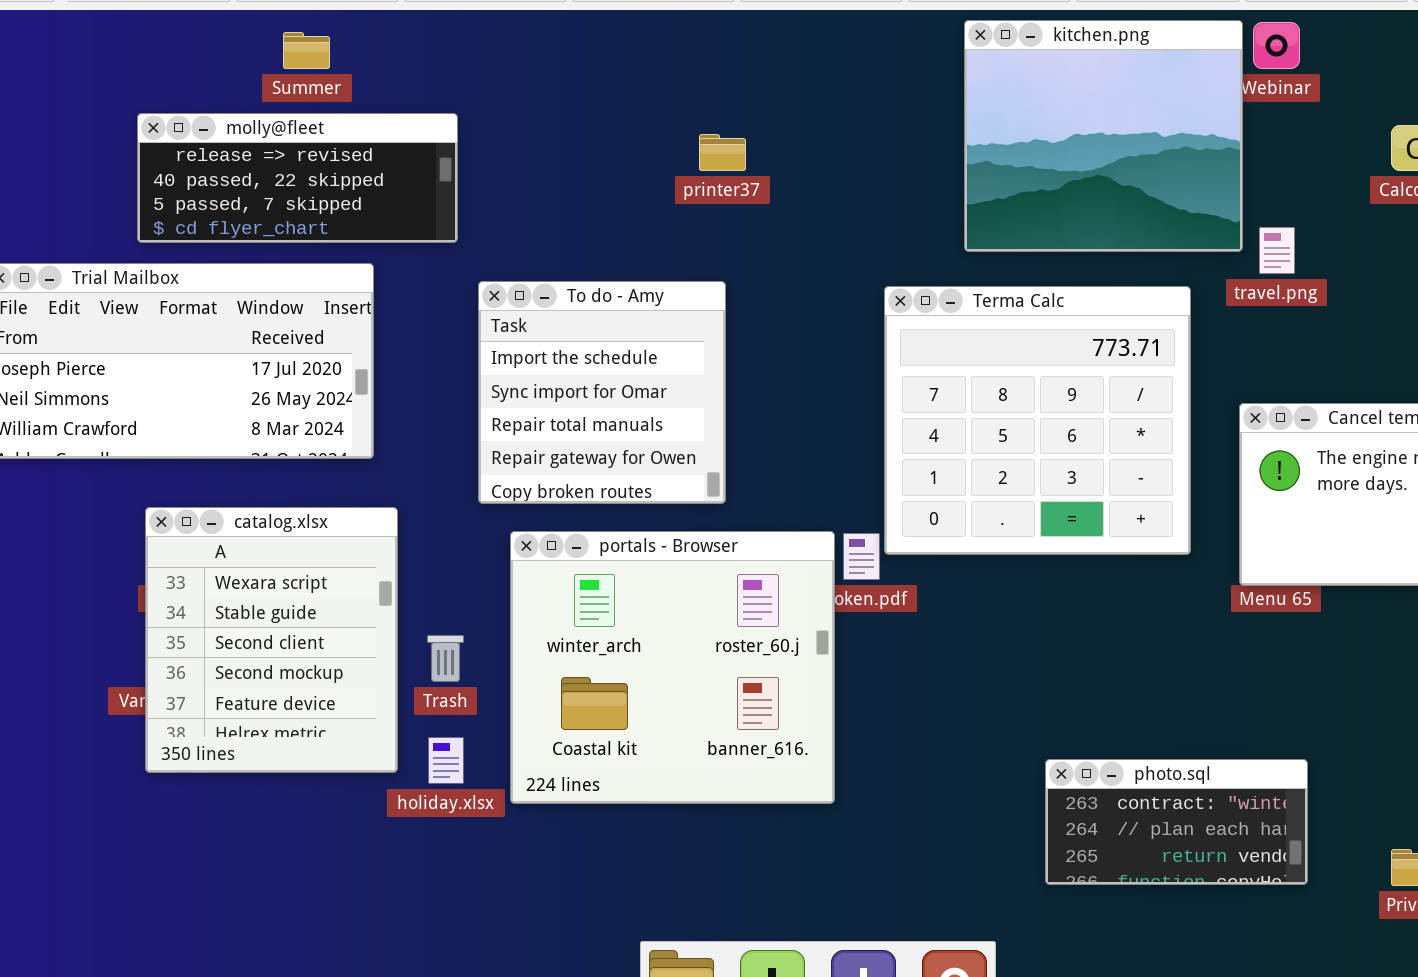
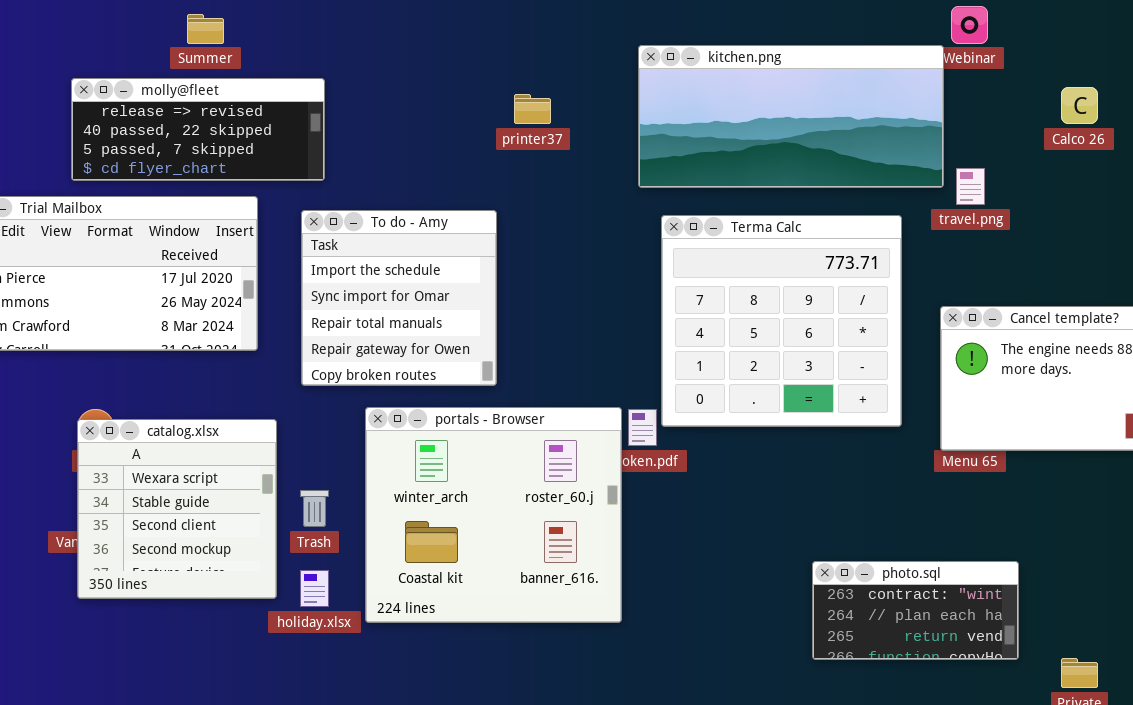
kitchen.png: [964,20,1243,252] -> [638,45,944,188], resized
To do - Amy: [478,281,726,504] -> [301,210,497,386], moved
catalog.xlsx: [145,507,398,773] -> [77,419,277,599], resized
photo.sql: [1045,759,1308,885] -> [812,561,1019,660], moved

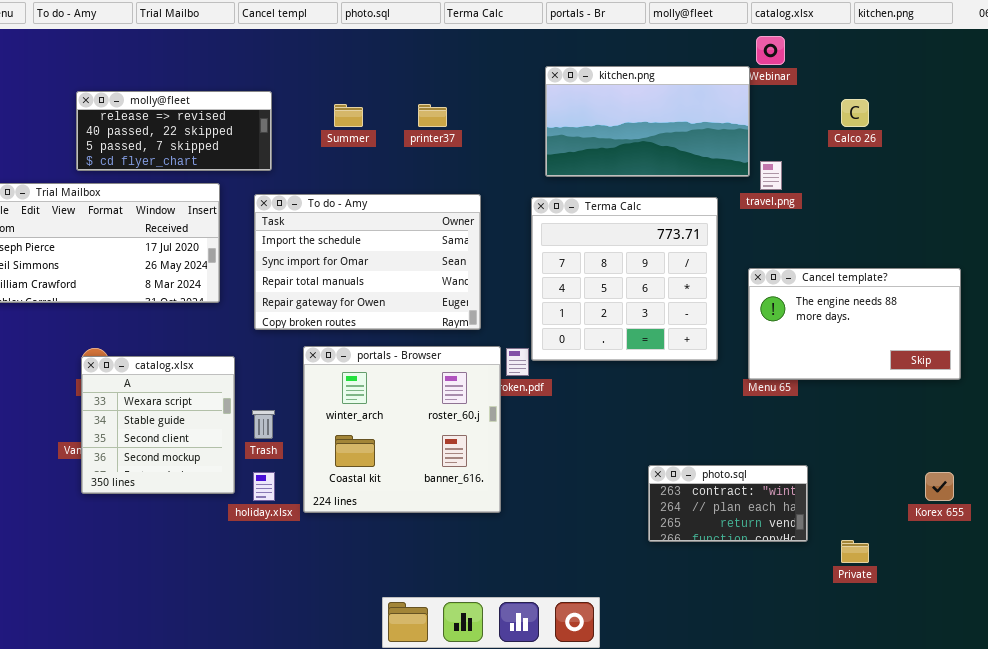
Summer: [187,14,224,44] -> [334,104,363,127], moved
kitchen.png: [638,45,944,188] -> [545,66,750,177], resized
To do - Amy: [301,210,497,386] -> [254,194,481,330], resized

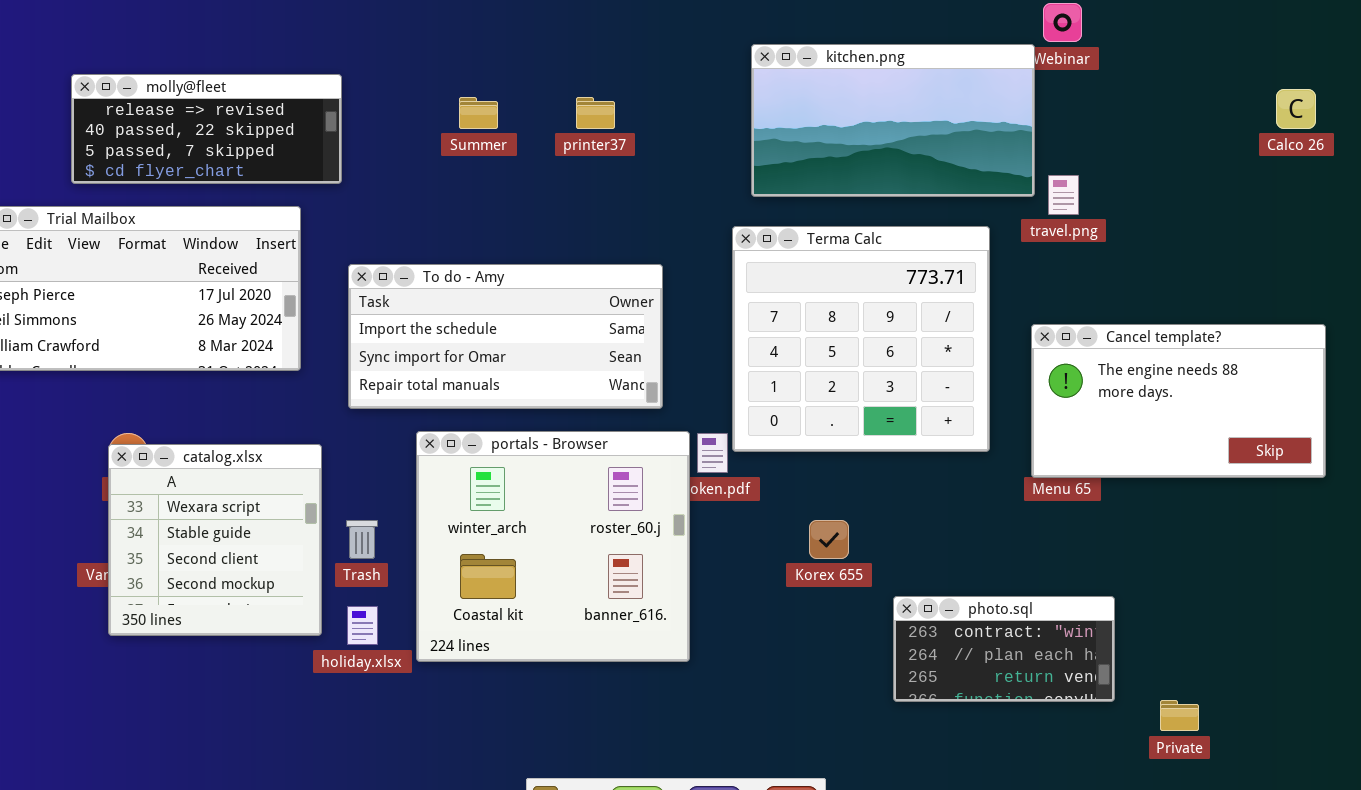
molly@fleet: [76,91,272,171] -> [71,74,342,184], moved
Calco 26: [841,99,869,127] -> [1276,89,1316,129], moved
To do - Amy: [254,194,481,330] -> [348,264,663,409], resized
Korex 655: [925,472,954,501] -> [809,520,849,559], moved

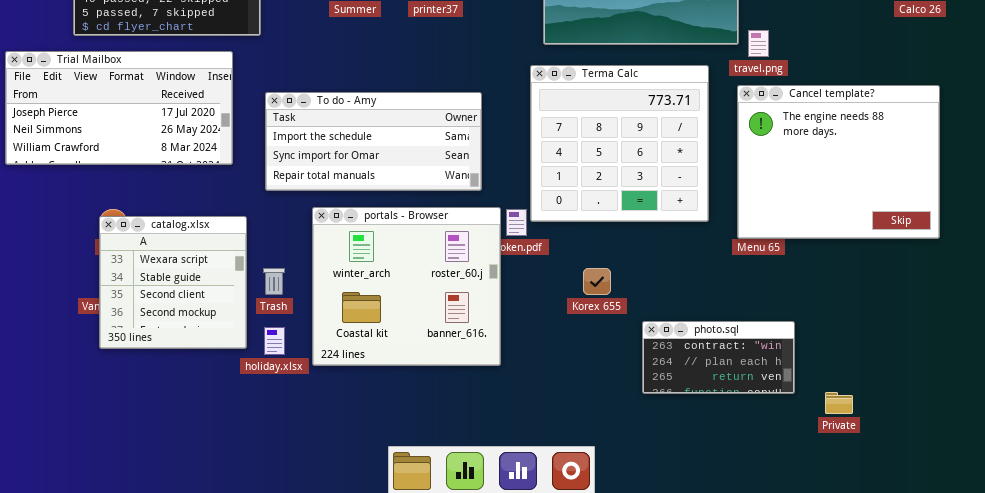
Cancel template?: [1031,324,1326,478] -> [737,85,940,239], resized

